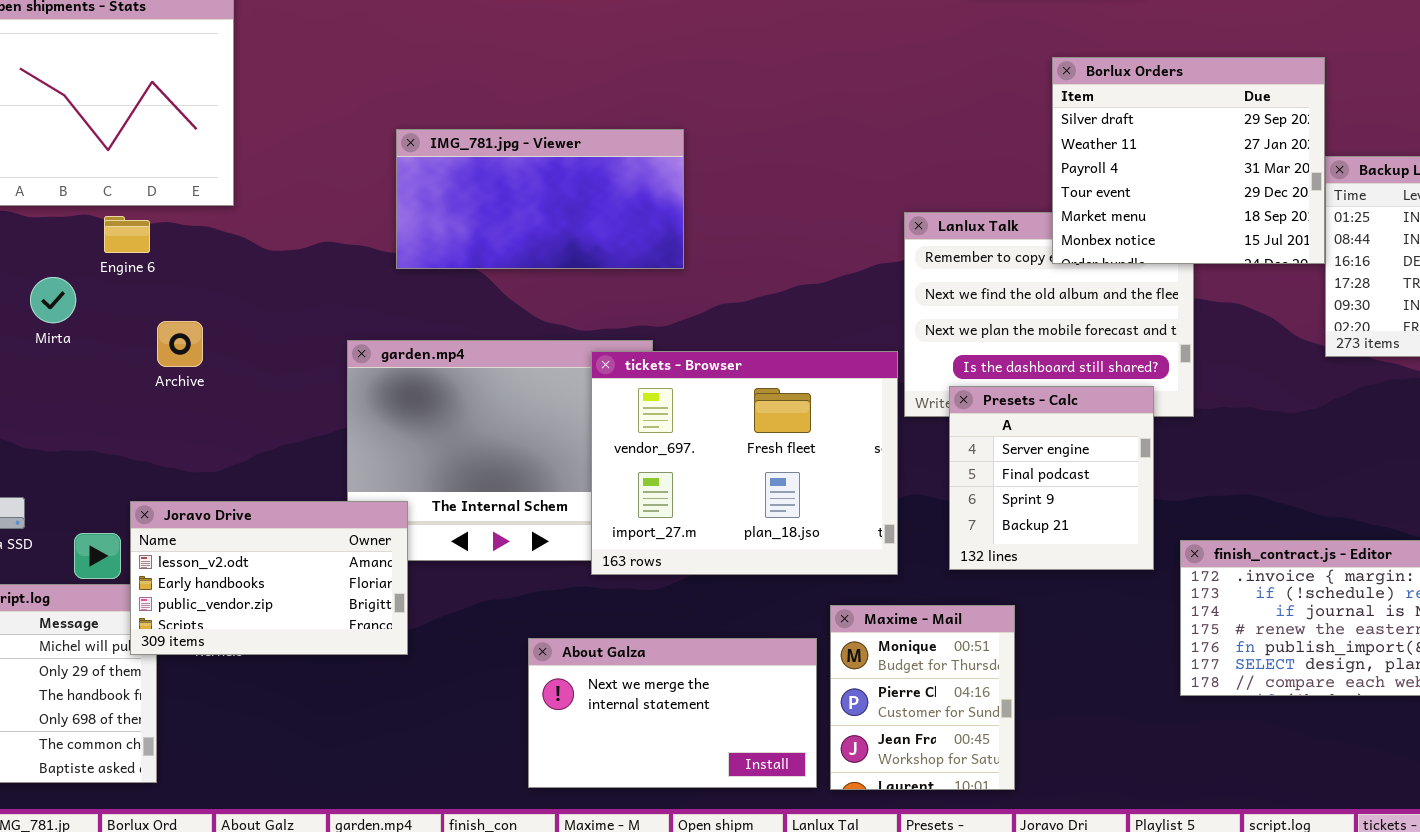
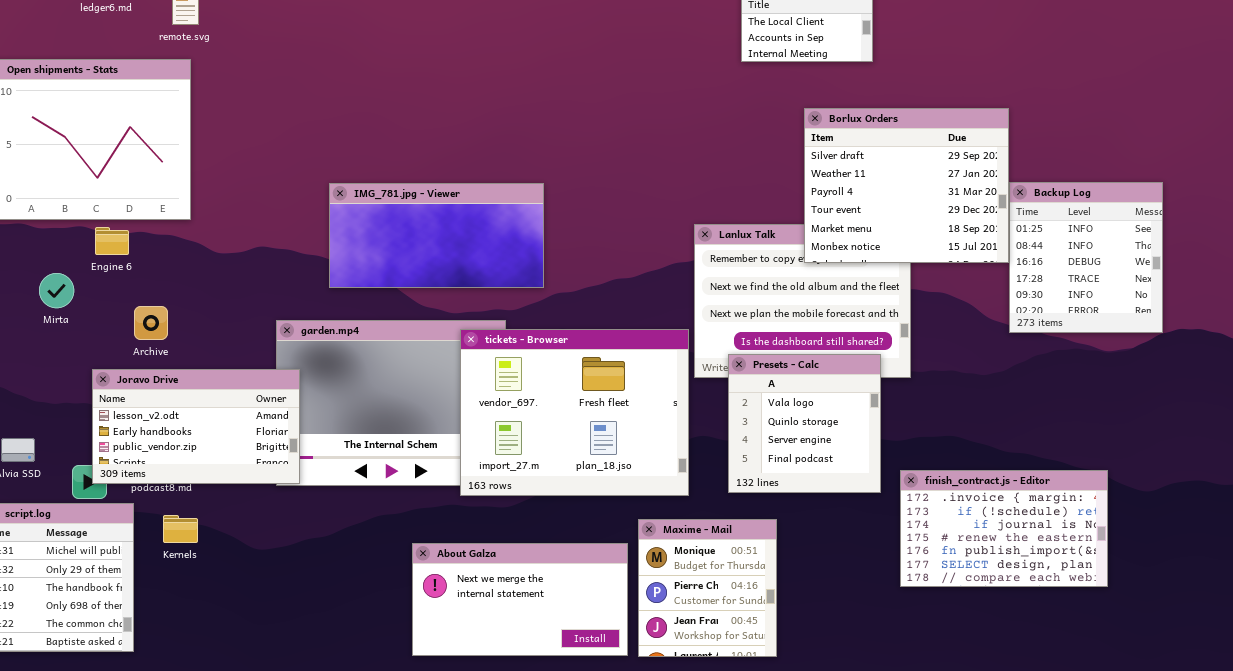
IMG_781.jpg - Viewer: [396,129,684,269] -> [329,183,544,288], moved
Presets - Calc: [949,386,1154,570] -> [728,354,881,493], scrolled up 2 rows
Joravo Drive: [130,501,408,655] -> [92,369,300,484], moved

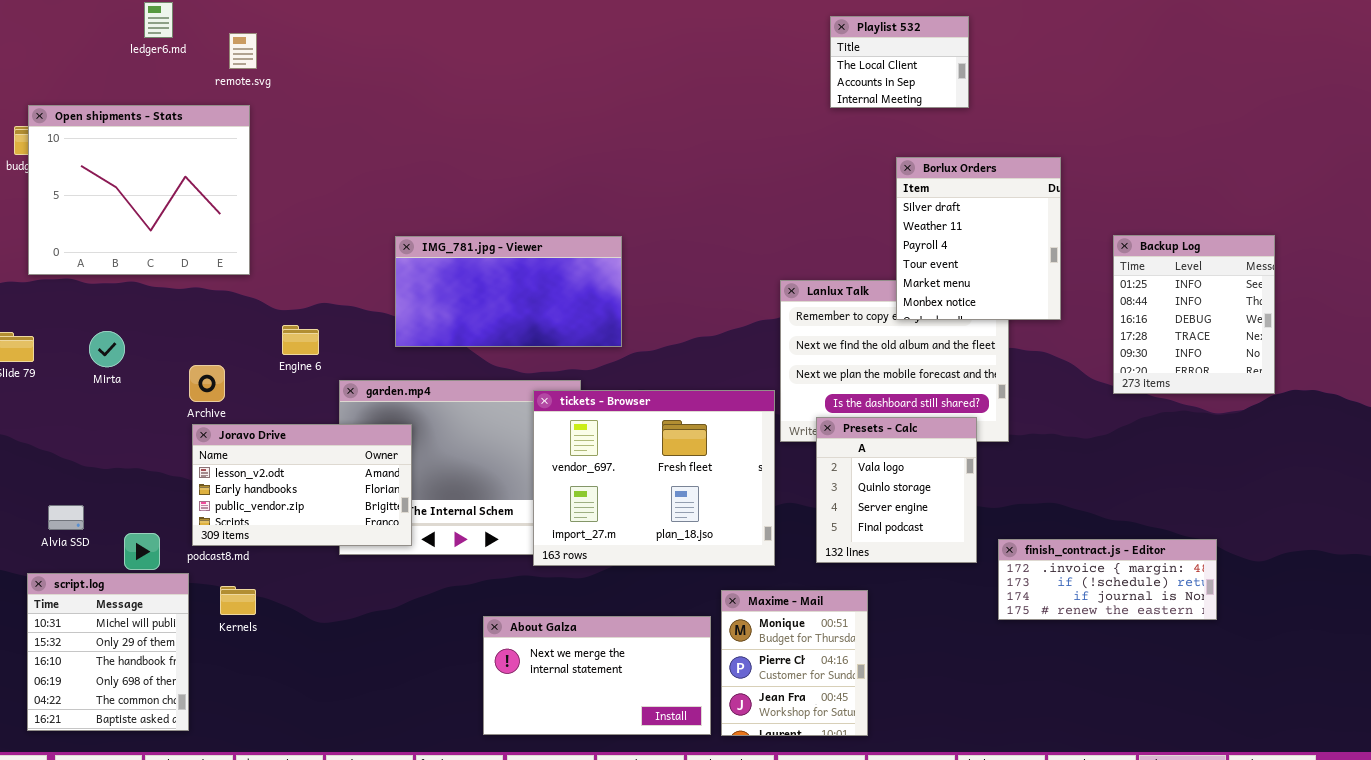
Borlux Orders: [804,108,1009,263] -> [896,157,1061,320], resized
Engine 6: [95,227,129,255] -> [282,325,319,355], moved
Joravo Drive: [92,369,300,484] -> [192,424,412,546], moved
finish_contract.js - Editor: [900,470,1108,587] -> [998,539,1217,620], resized

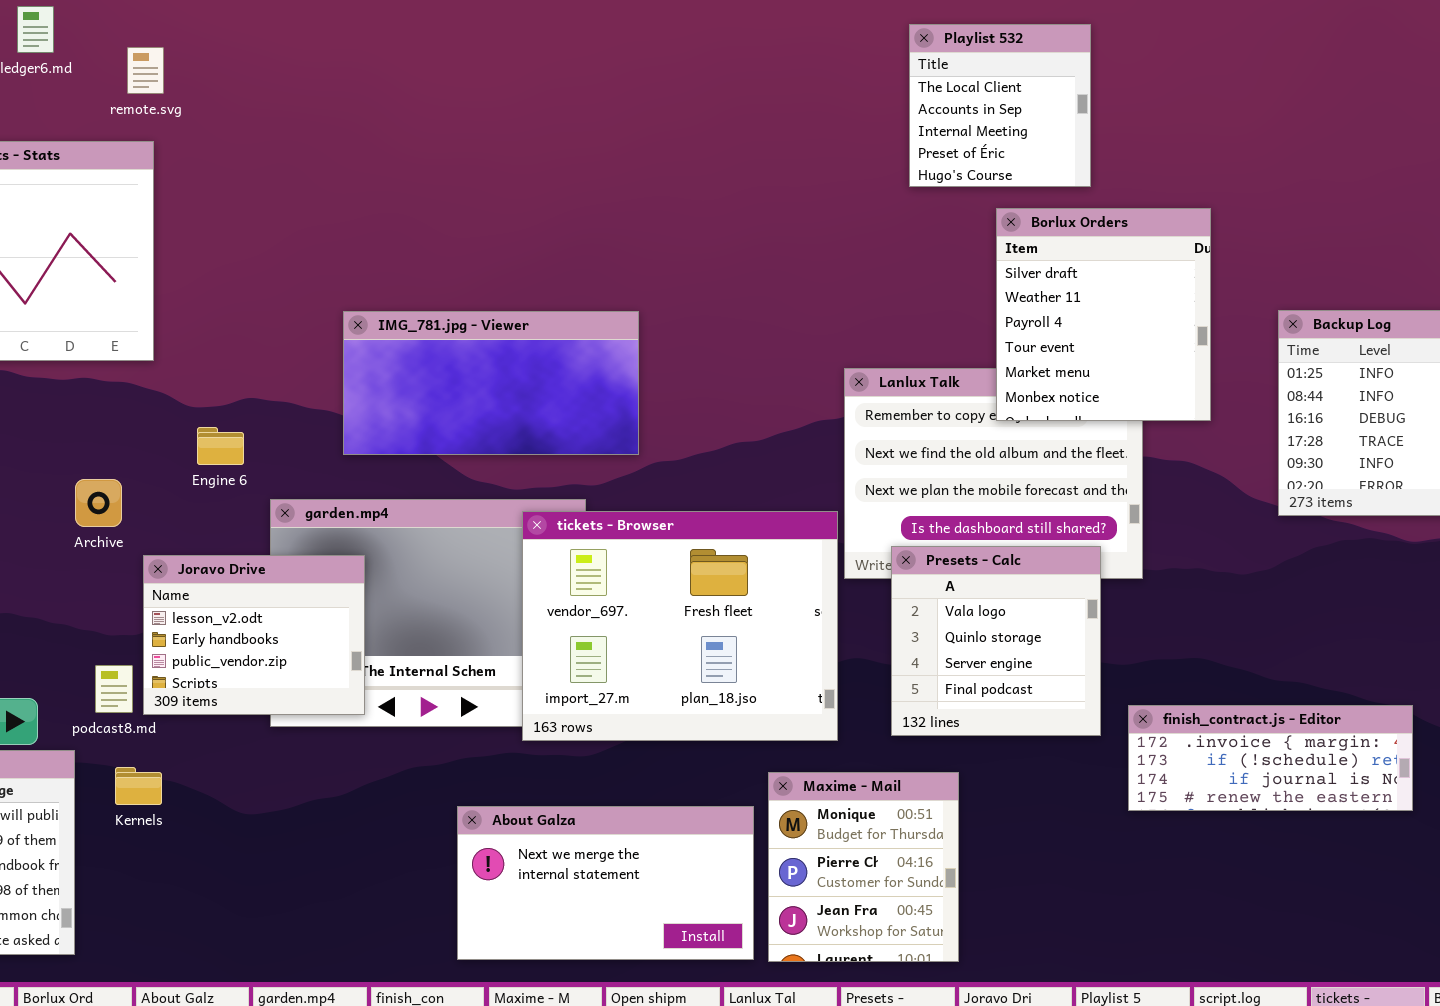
Playlist 532: [830,16,969,108] -> [909,24,1091,187], resized
Joravo Drive: [192,424,412,546] -> [143,555,365,715], resized

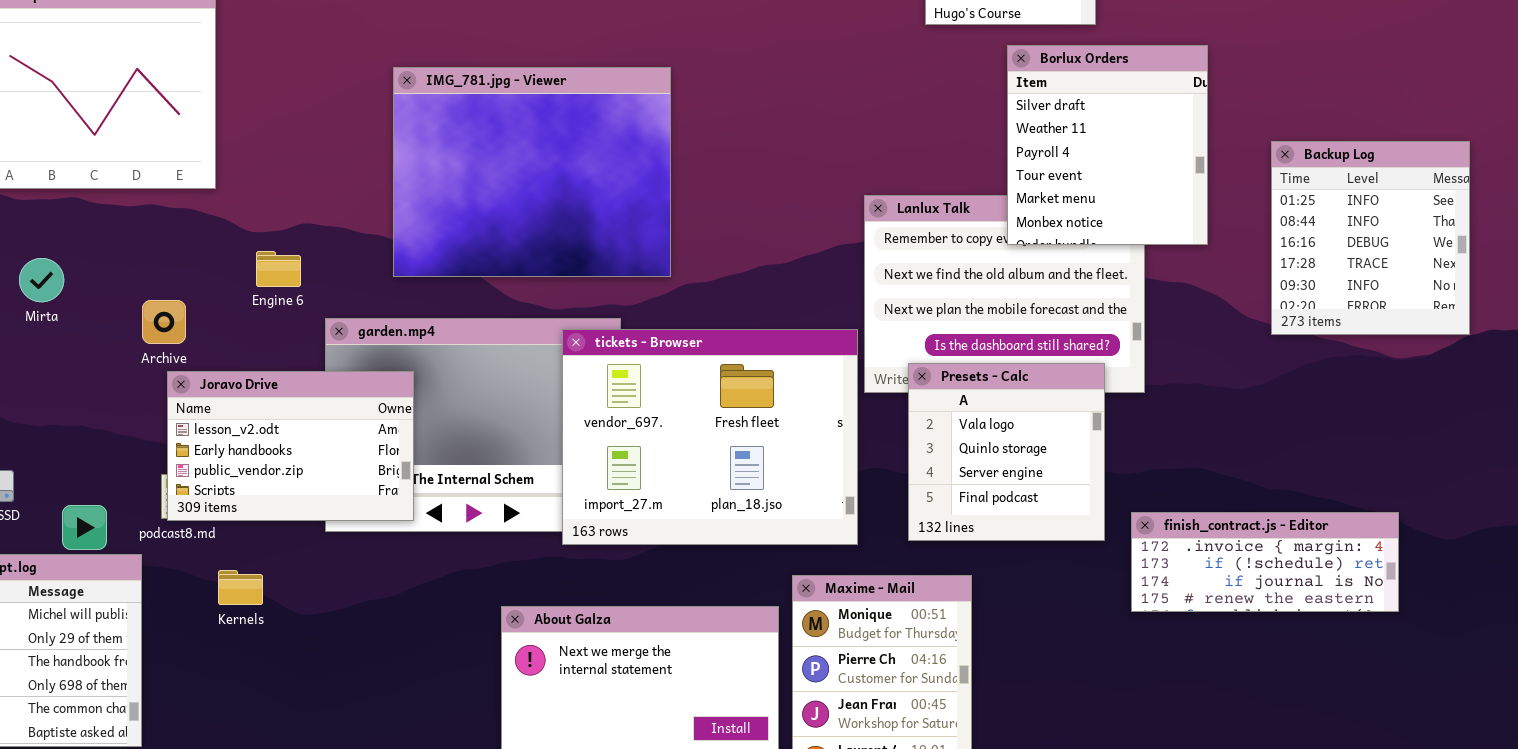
IMG_781.jpg - Viewer: [343,311,639,455] -> [393,67,671,277], resized
Joravo Drive: [143,555,365,715] -> [167,371,414,521], resized
Kernels: [115,767,162,805] -> [218,570,263,605], moved

